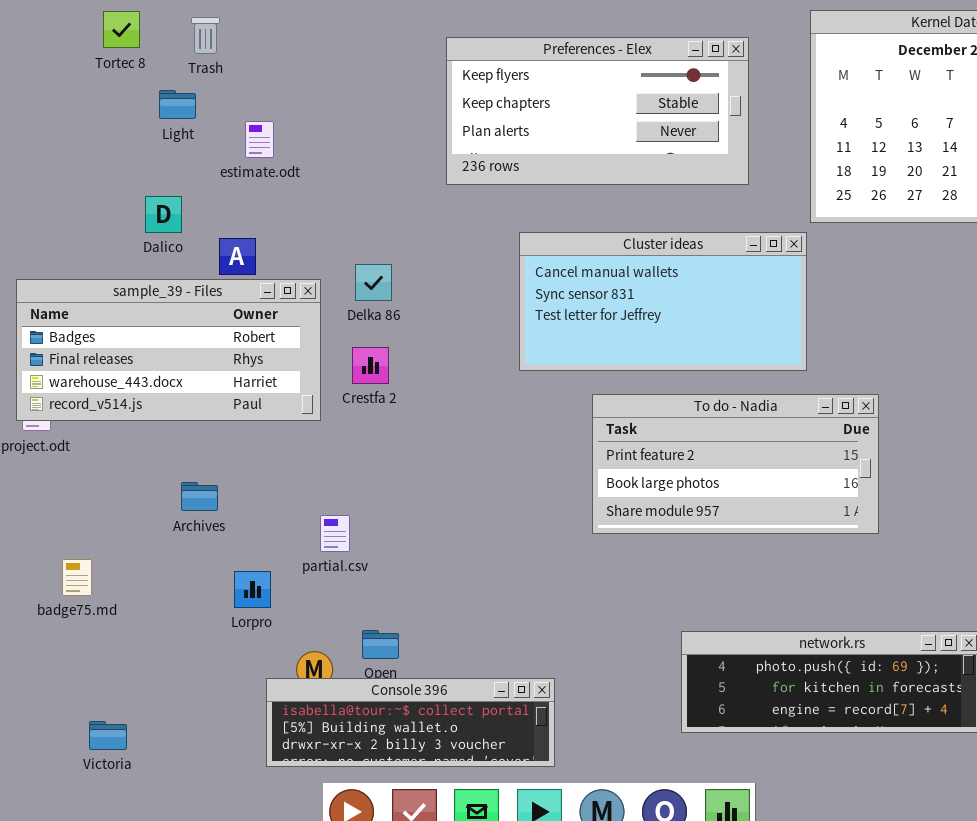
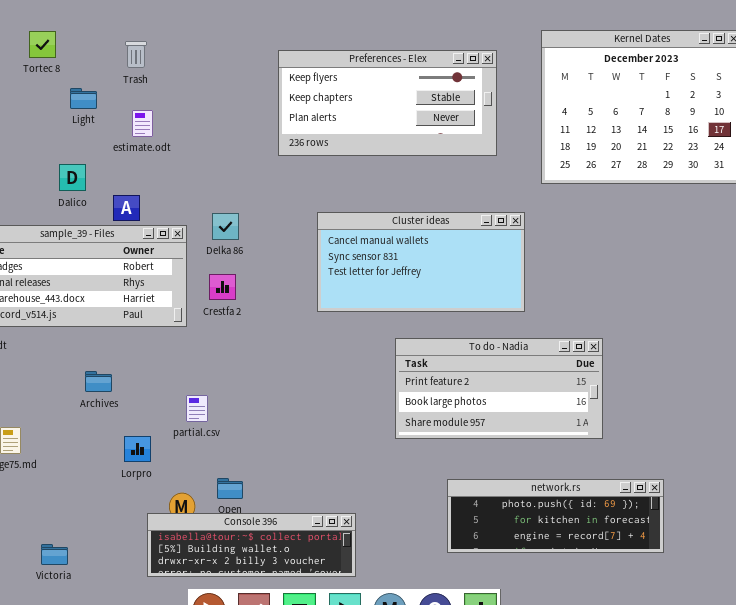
Trash: [191,17,220,54] -> [125,41,147,68], moved
Cluster ideas: [519,232,807,371] -> [317,212,525,312], moved
To do - Nadia: [592,394,879,534] -> [395,338,603,439], moved
Victoria: [89,721,127,750] -> [41,544,68,565], moved

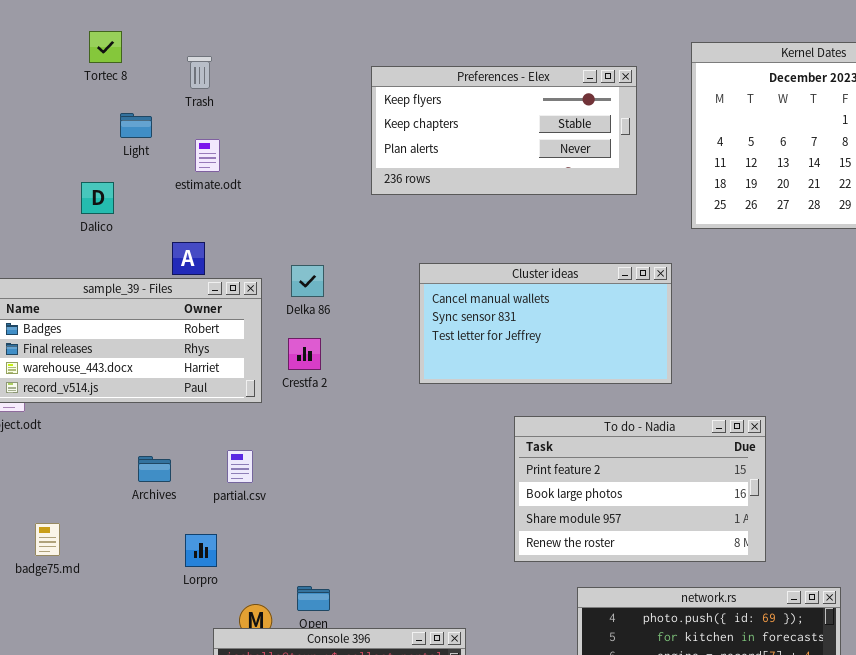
Tortec 8: [29,31,56,58] -> [89,31,122,63], moved
Dalico: [59,164,86,191] -> [81,182,114,214], moved
To do - Nadia: [395,338,603,439] -> [514,416,766,562], resized
partial.csv: [186,395,208,422] -> [227,450,253,483], moved

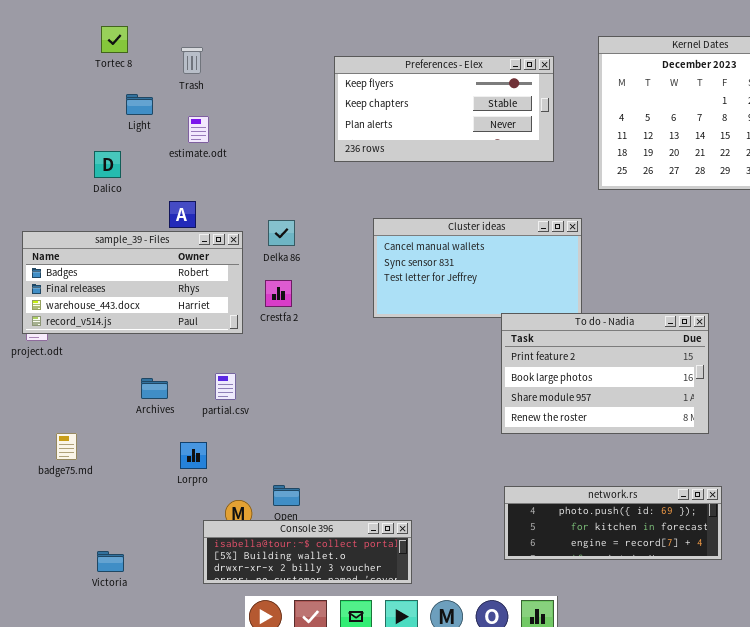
To do - Nadia: [514,416,766,562] -> [501,313,709,434], moved

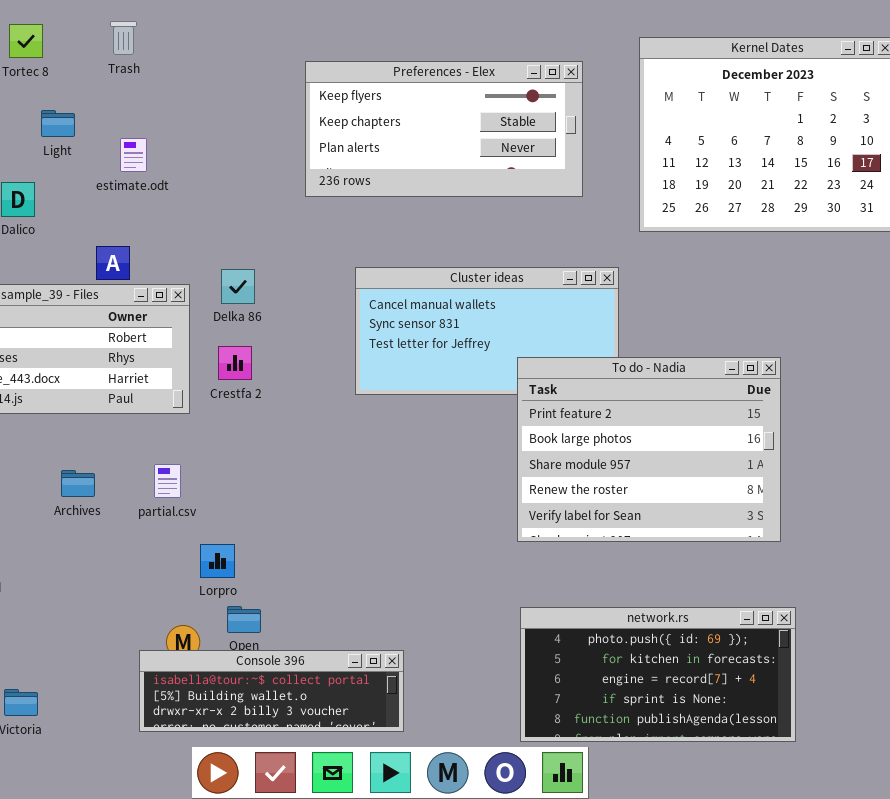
Trash: [181,47,203,74] -> [110,21,137,55], moved
To do - Nadia: [501,313,709,434] -> [517,357,781,542], resized
Lorpro: [180,442,207,469] -> [200,544,235,578], moved
network.rs: [504,486,722,560] -> [520,607,796,742], resized

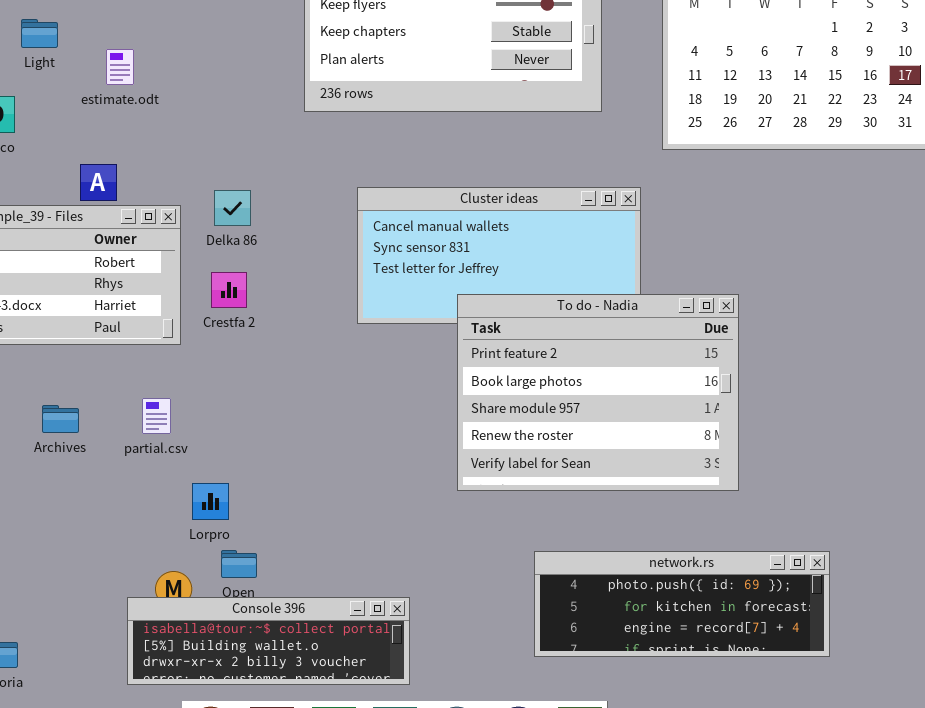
To do - Nadia: [517,357,781,542] -> [457,294,739,491], moved
network.rs: [520,607,796,742] -> [534,551,830,657], resized

